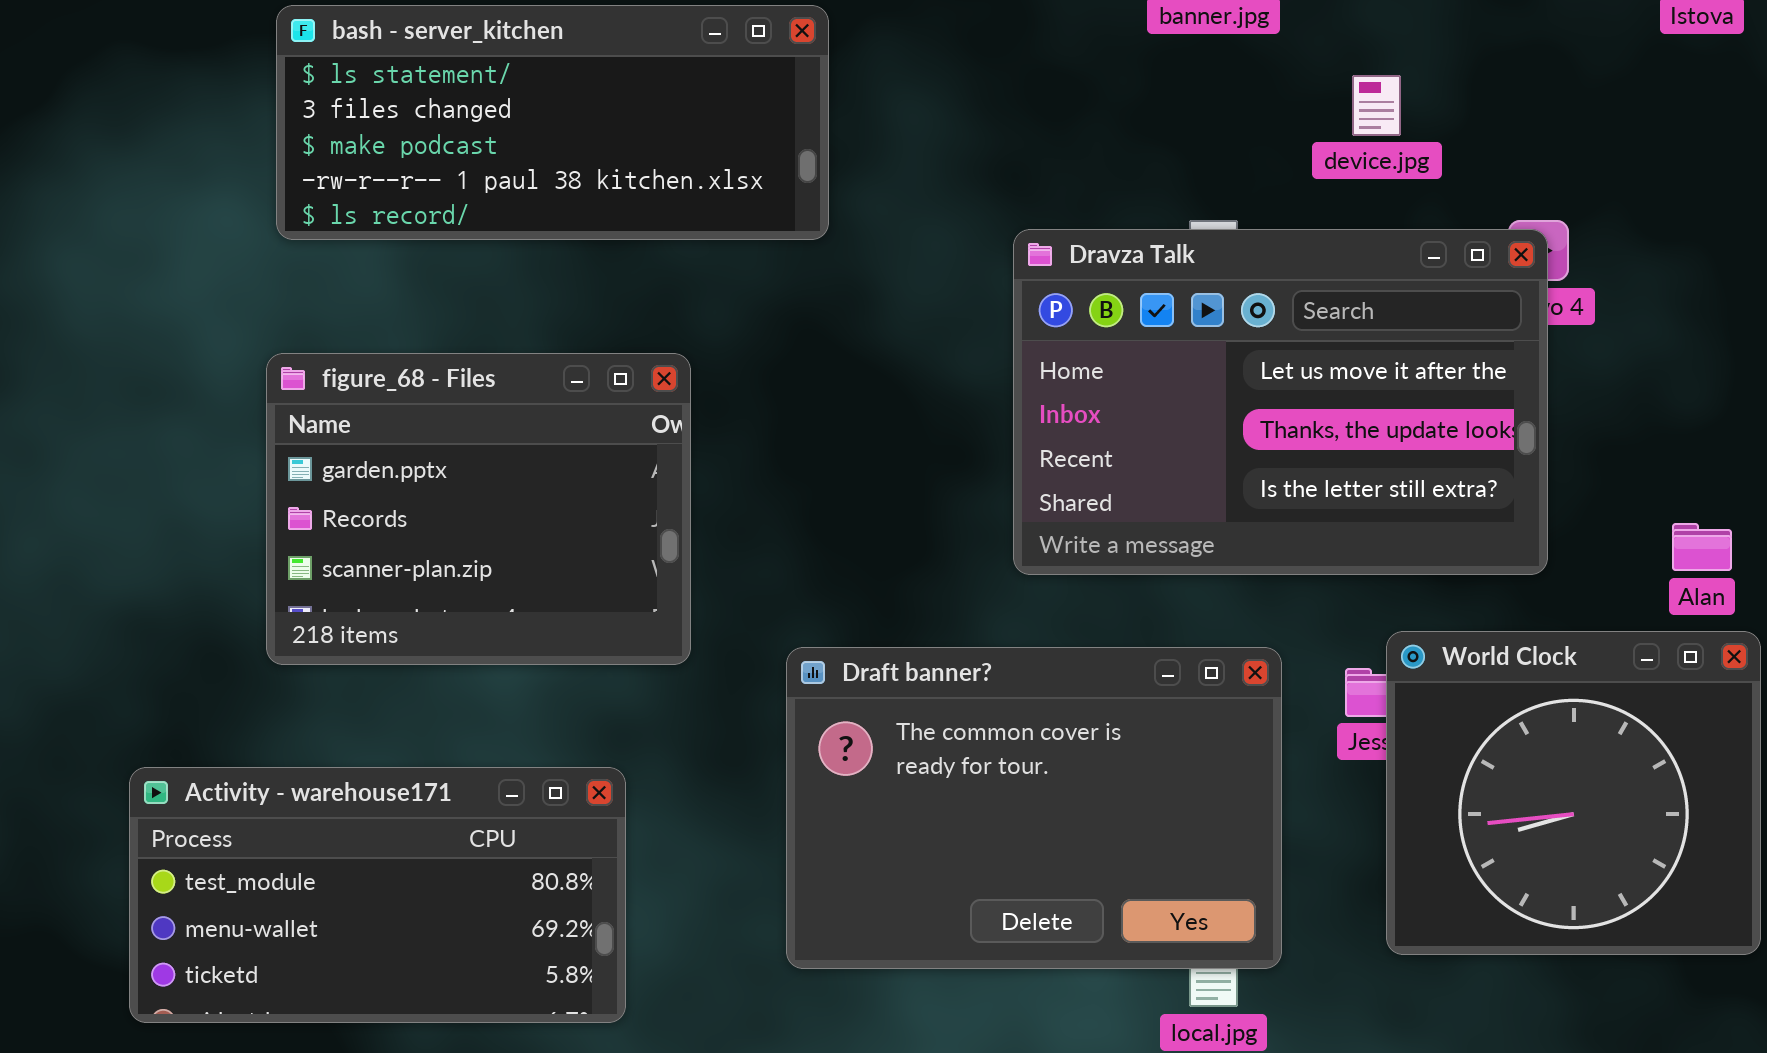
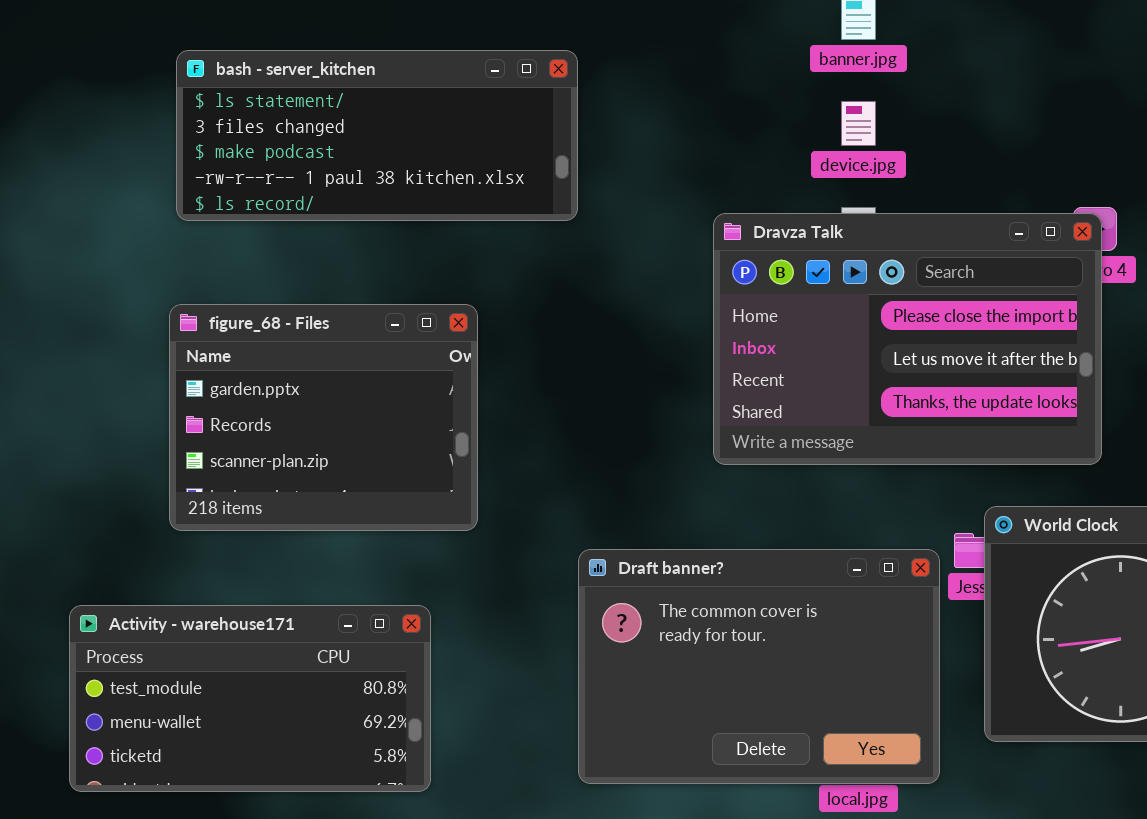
device.jpg: [1352,75,1401,136] -> [841,101,876,146], moved
Dravza Talk: [1013,229,1548,575] -> [713,213,1102,465], scrolled up 1 row
Draft banner?: [786,647,1282,969] -> [578,549,940,784], moved

